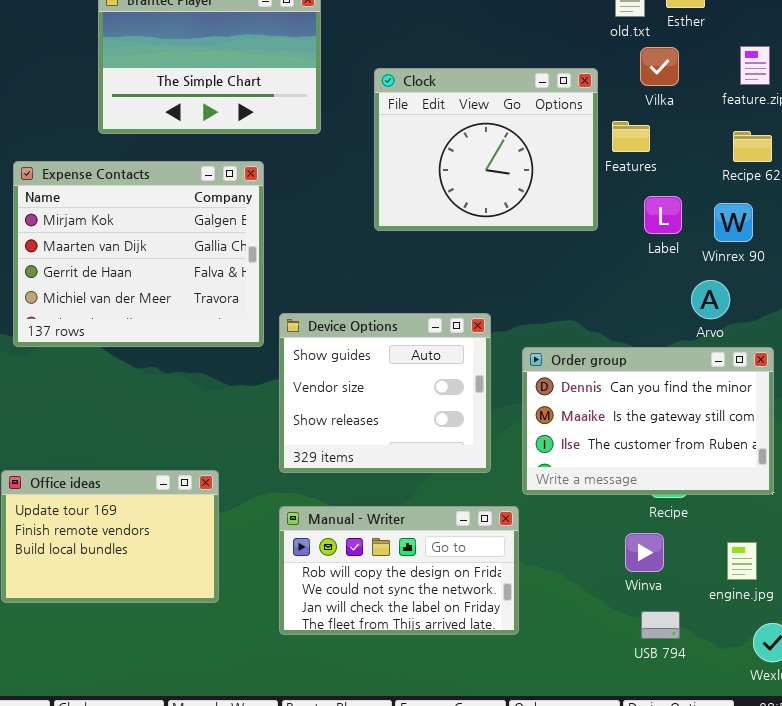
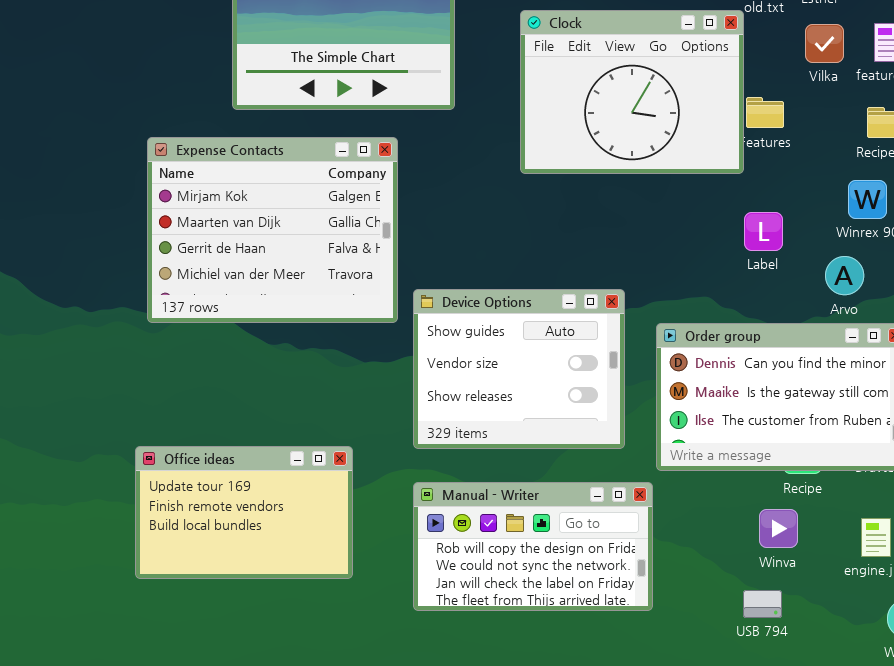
Vilka: [640,47,679,86] -> [805,24,844,63], moved
Clock: [374,68,598,231] -> [520,10,744,174], moved
Label: [644,196,682,234] -> [744,212,783,251], moved
USB 794: [641,611,680,639] -> [743,590,782,618], moved

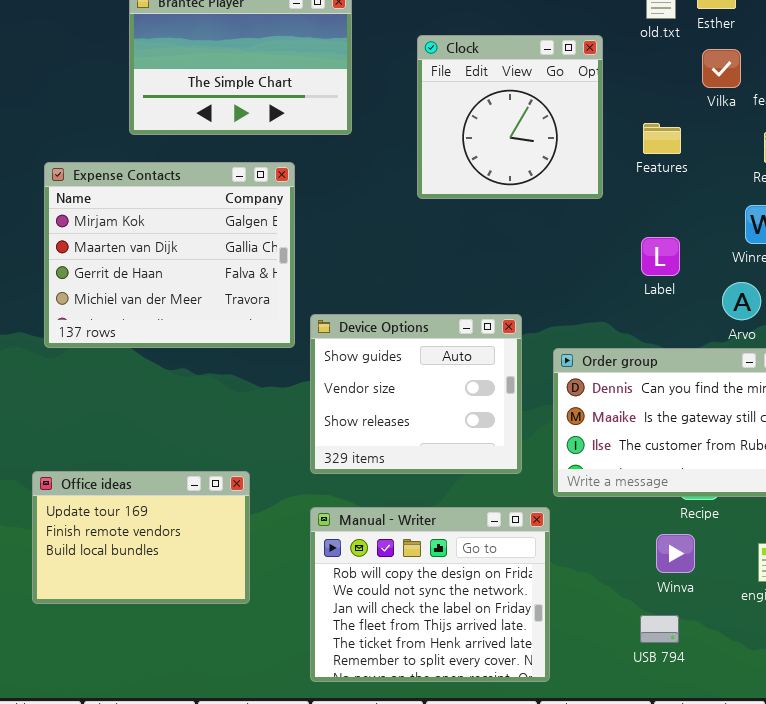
Clock: [520,10,744,174] -> [417,35,603,199], resized
Manual - Writer: [413,482,653,611] -> [310,507,550,682], resized

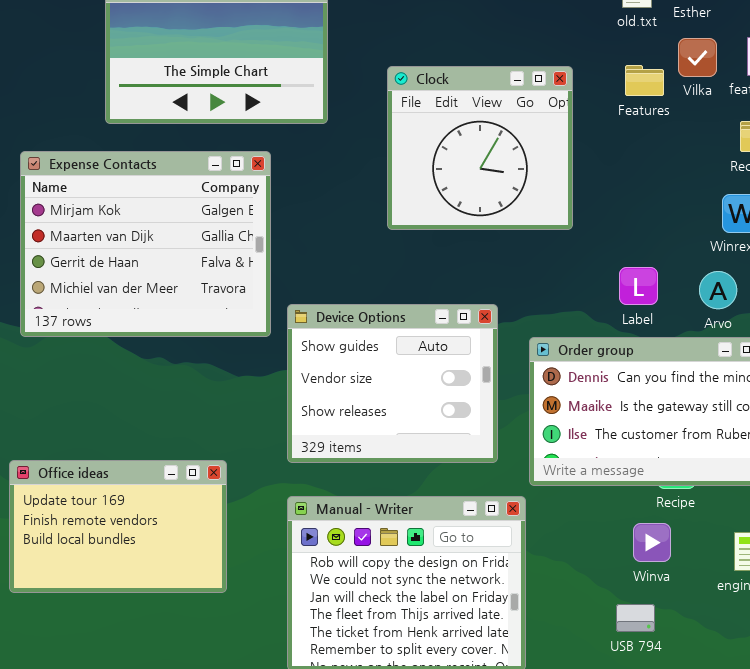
Clock: [417,35,603,199] -> [387,66,573,230], moved
Features: [643,123,681,154] -> [625,65,664,96], moved
Label: [641,237,680,276] -> [619,267,658,305], moved

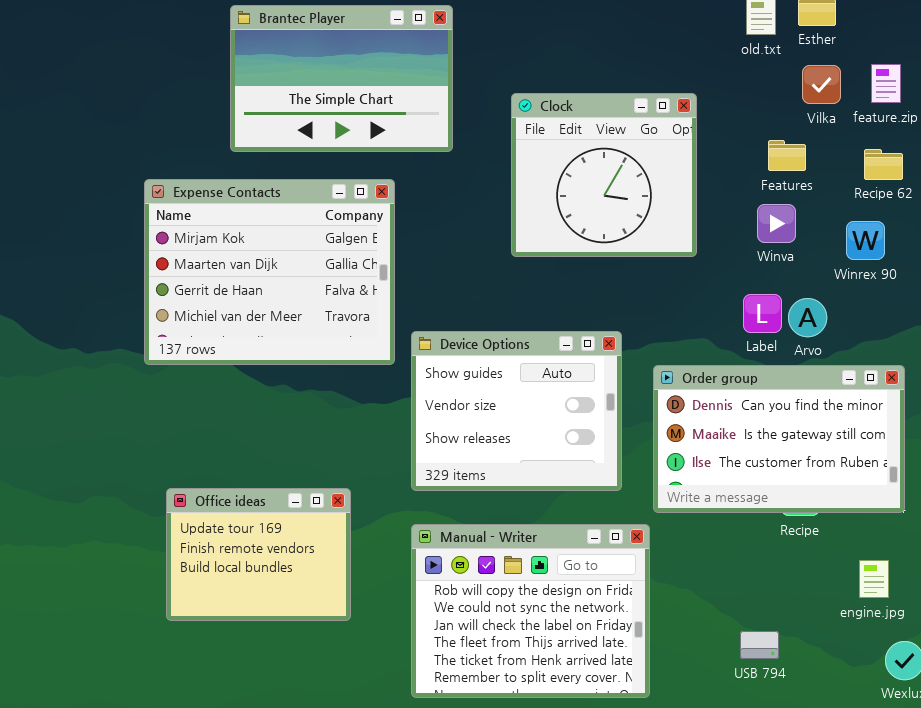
Features: [625,65,664,96] -> [768,140,806,171], moved
Arvo: [699,271,737,309] -> [788,298,827,337], moved
Office ideas: [9,460,227,593] -> [166,488,351,621], resized
Winva: [633,523,671,562] -> [757,204,796,243], moved

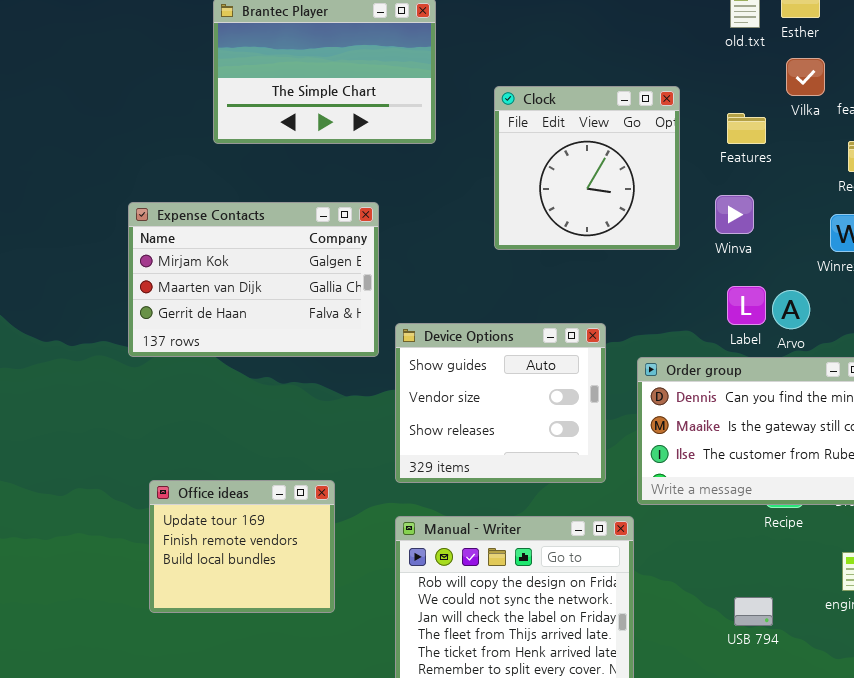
Features: [768,140,806,171] -> [727,113,766,144], moved
Expense Contacts: [144,179,395,365] -> [128,202,379,357], resized
Winva: [757,204,796,243] -> [715,195,754,234], moved
USB 794: [740,631,779,659] -> [734,597,773,626], moved

